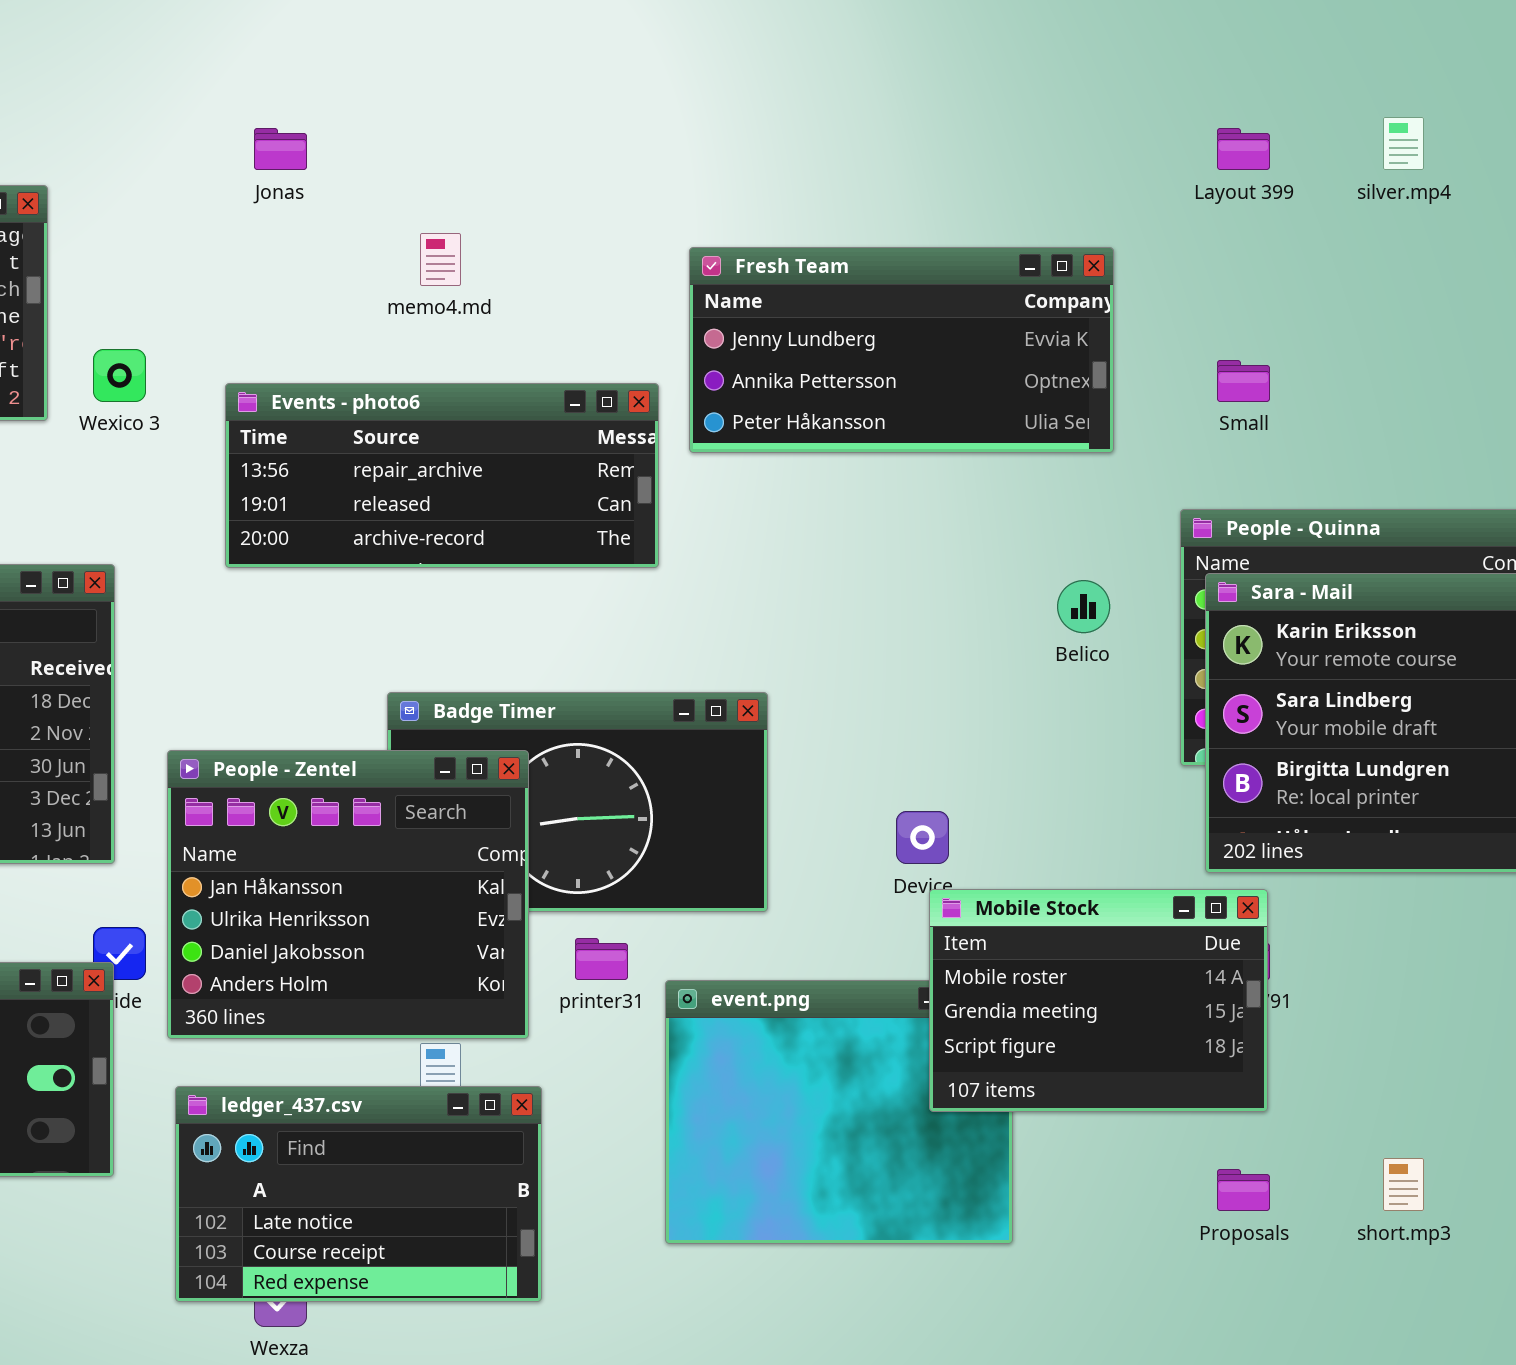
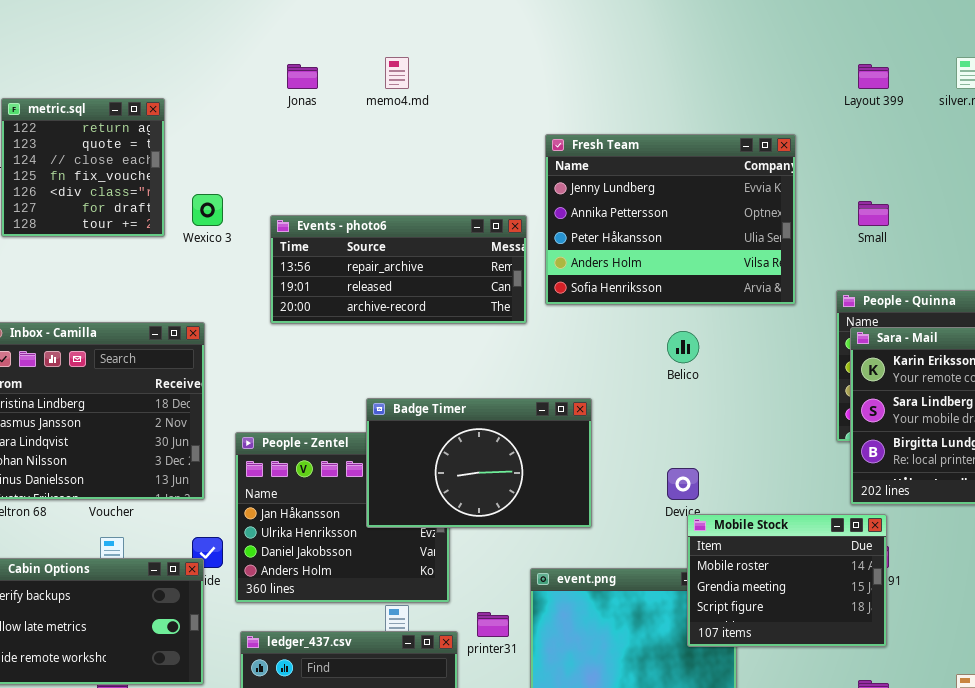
memo4.md: [420,233,461,286] -> [385,57,409,89], moved
Fresh Team: [689,247,1114,453] -> [545,134,796,305], resized
Belico: [1057,580,1110,633] -> [667,331,699,363], moved
Badge Timer: [387,692,768,912] -> [366,398,592,528], raised
printer31: [575,938,628,980] -> [477,612,509,637], moved

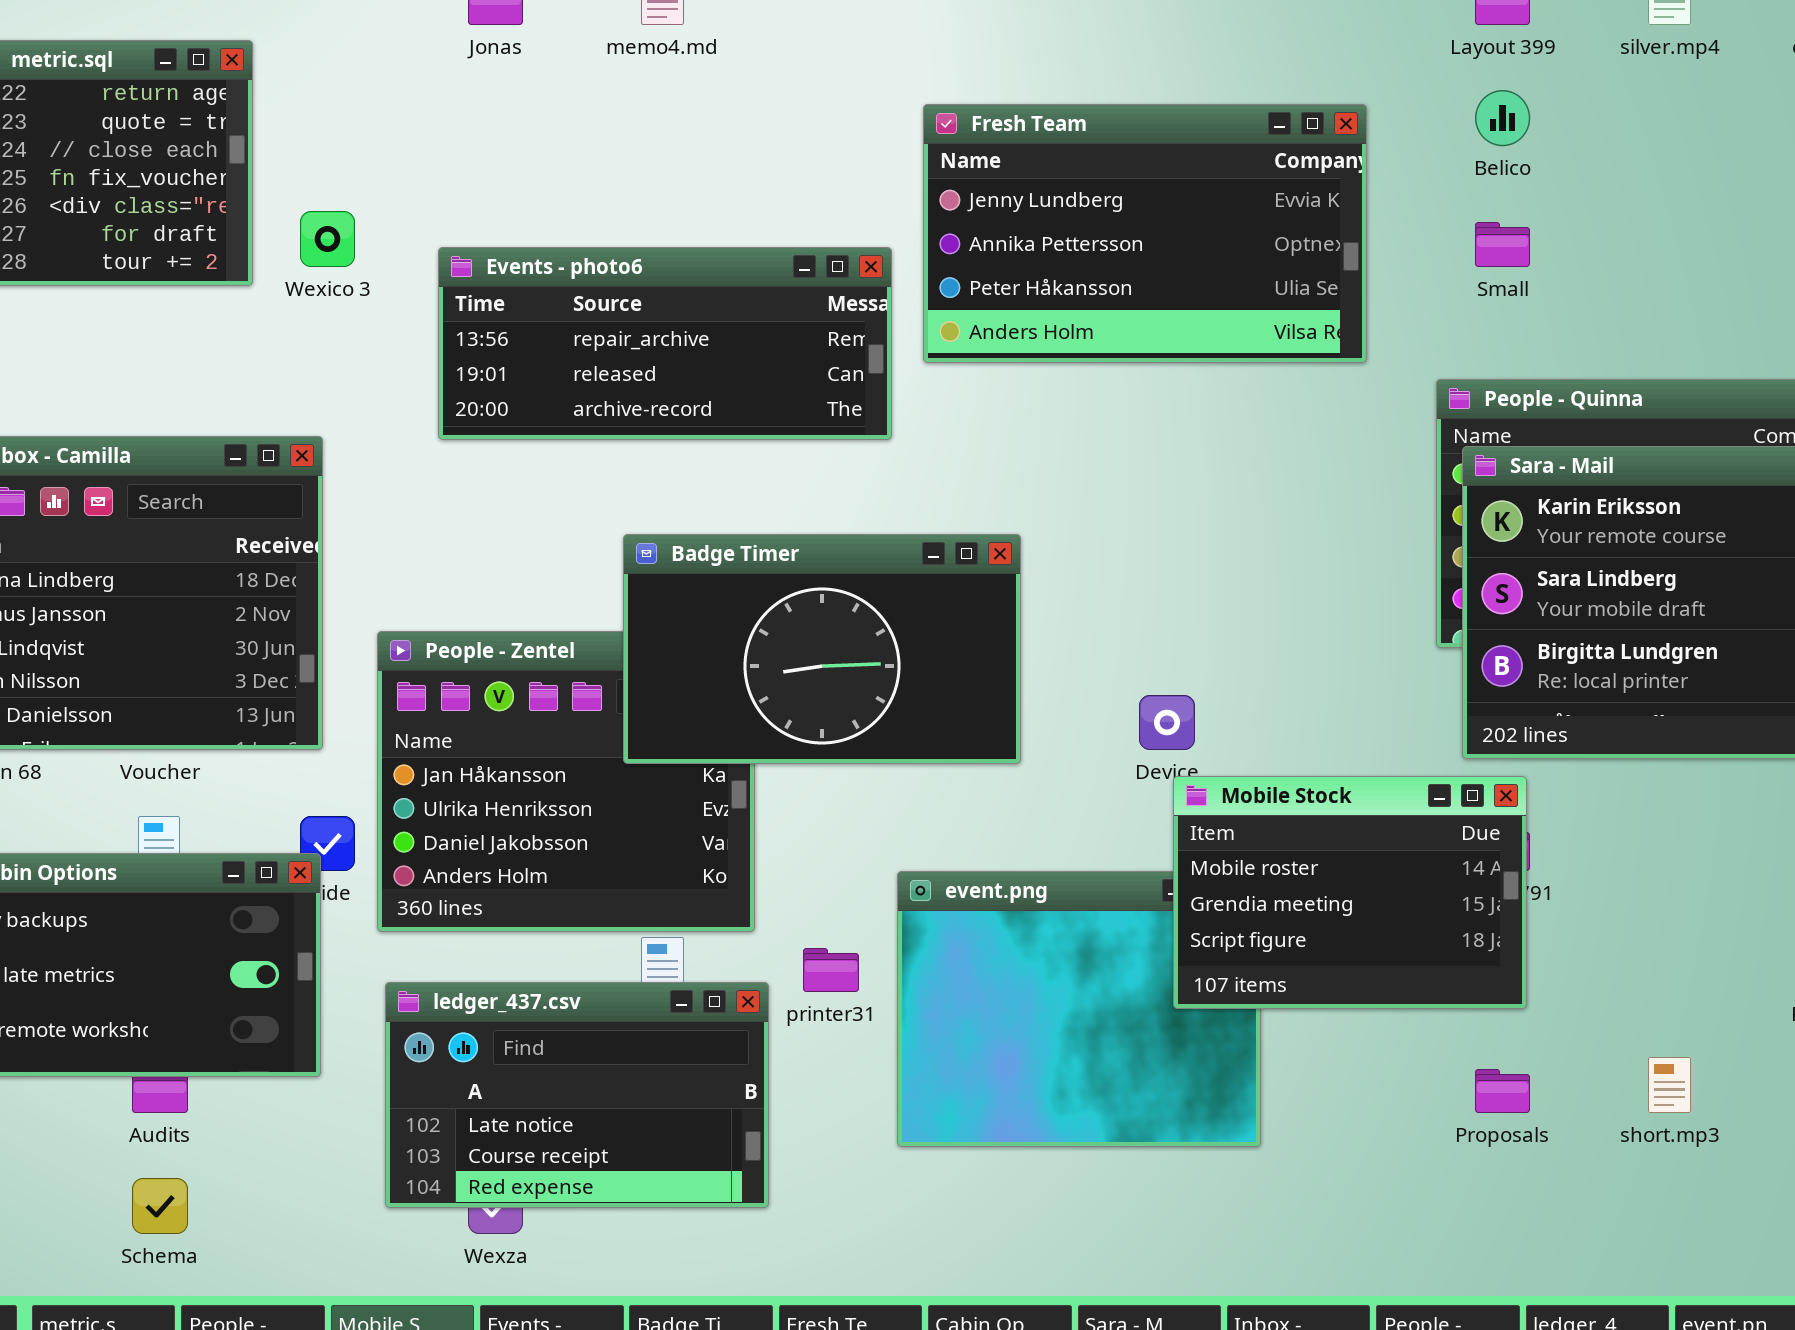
Fresh Team: [545,134,796,305] -> [923,104,1367,363], resized
Belico: [667,331,699,363] -> [1475,90,1530,146], moved
Badge Timer: [366,398,592,528] -> [623,534,1021,764], moved

